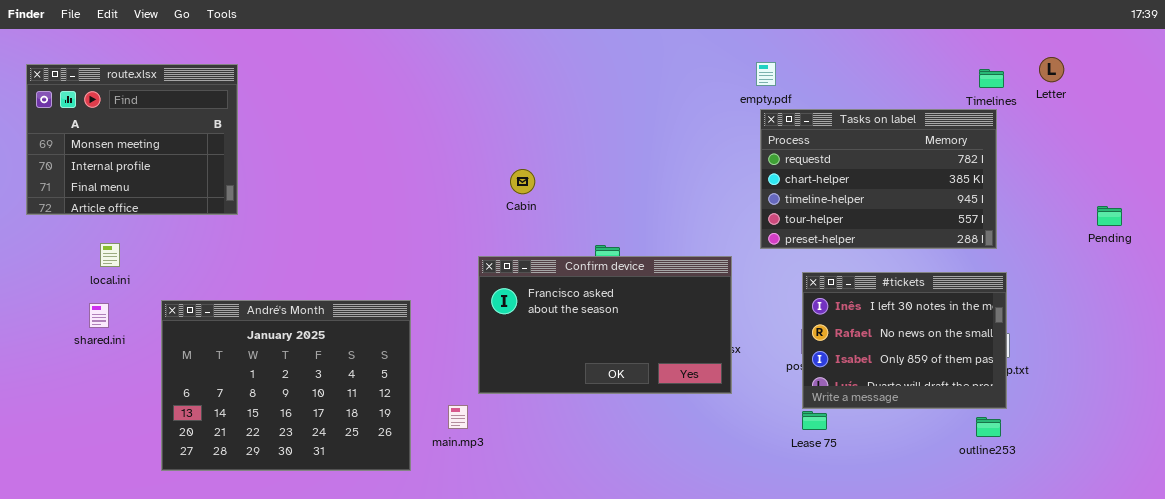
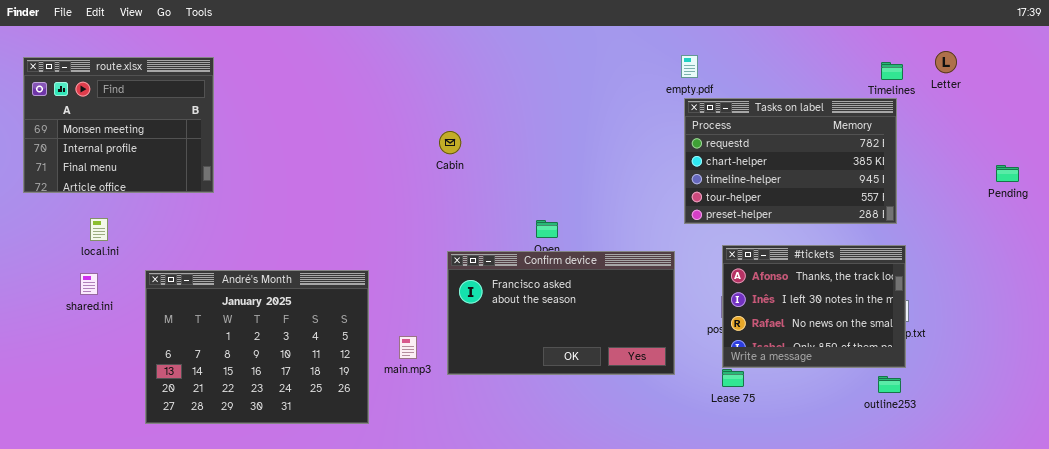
Cabin: [510,169,535,194] -> [439,131,461,154], moved
Pending: [1097,206,1122,226] -> [996,165,1019,182], moved
Confirm device: [478,256,732,394] -> [447,251,675,375], moved
#tickets: [802,272,1007,409] -> [722,245,906,368], scrolled up 1 row
main.mp3: [448,405,468,429] -> [399,336,417,359], moved

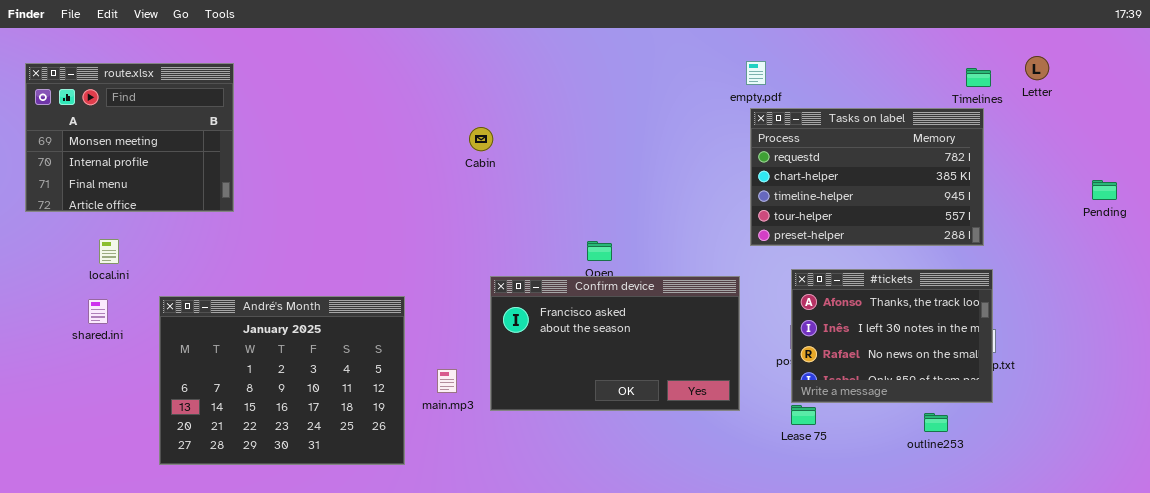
Cabin: [439,131,461,154] -> [469,127,493,151], moved
outline253: [878,376,901,393] -> [924,413,948,432], moved

